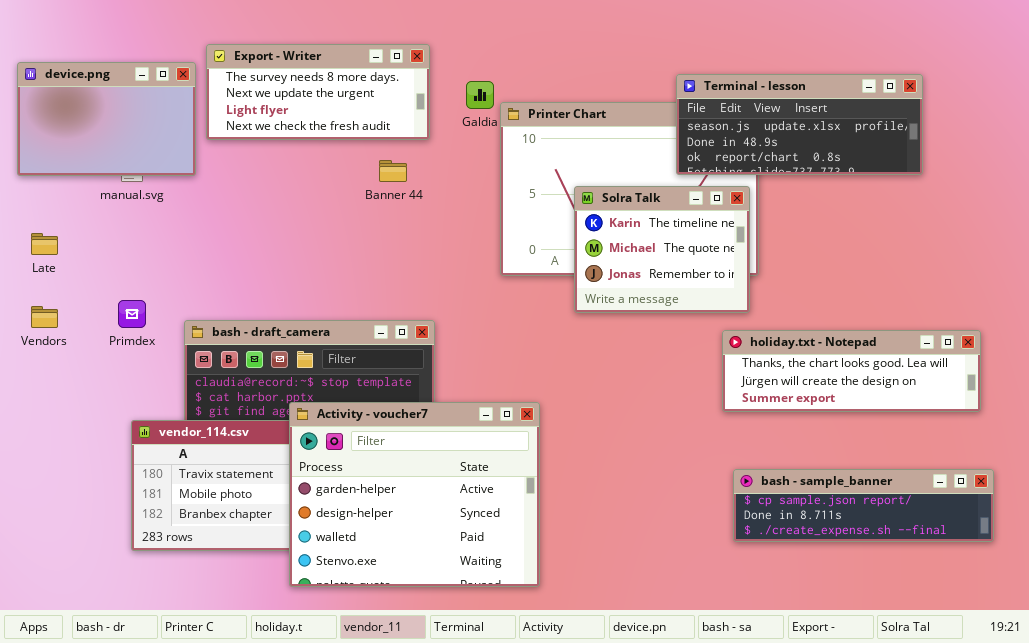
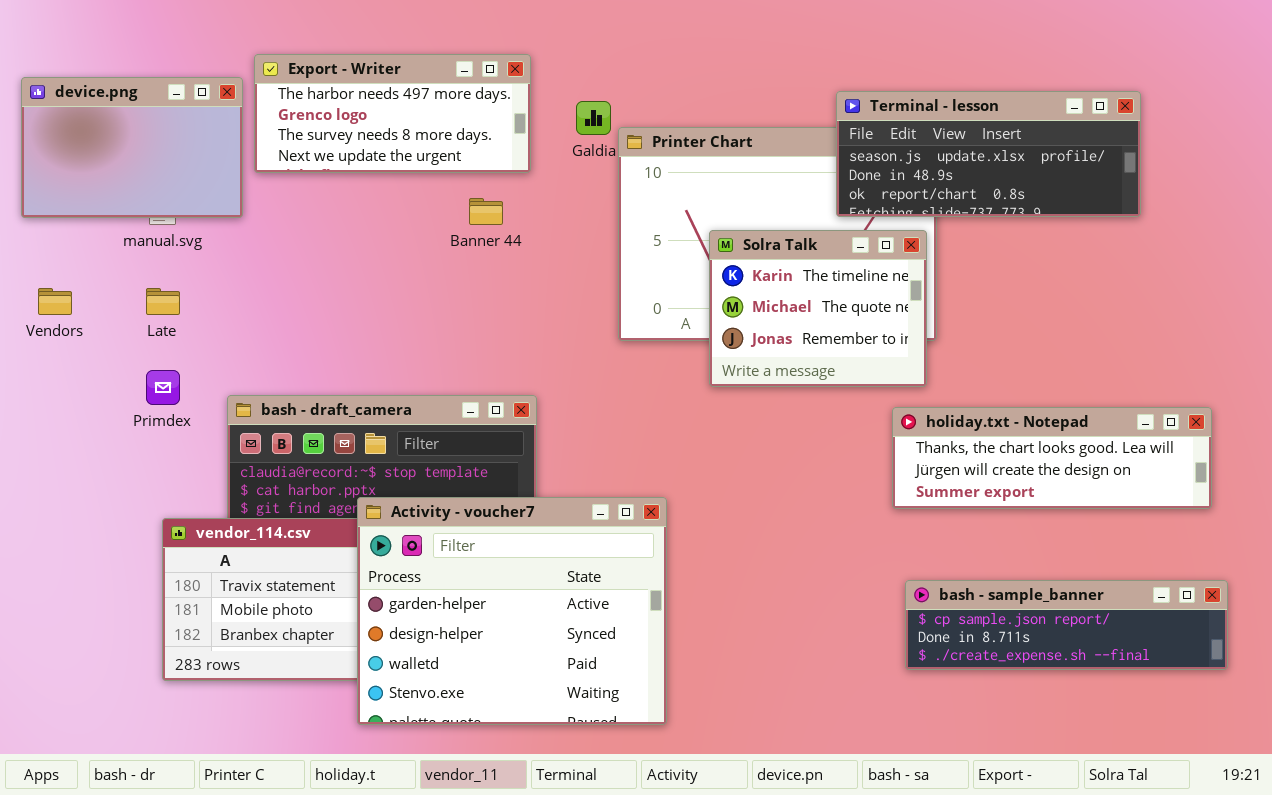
Export - Writer: [206,44,430,140] -> [254,54,531,173], scrolled up 2 rows
Late: [31,233,58,255] -> [146,288,180,315], moved
Vendors: [31,306,58,328] -> [38,288,72,315], moved

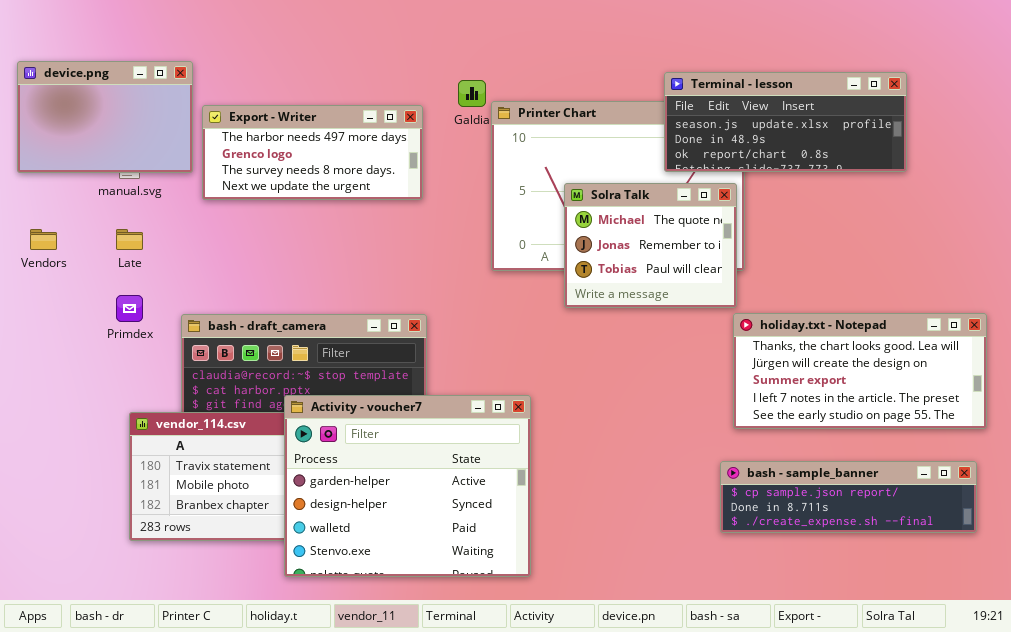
Export - Writer: [254,54,531,173] -> [202,105,423,200], moved
Solra Talk: [709,230,927,387] -> [564,183,737,308], scrolled down 1 row
holiday.txt - Notepad: [892,407,1212,509] -> [733,313,987,429], moved, resized

